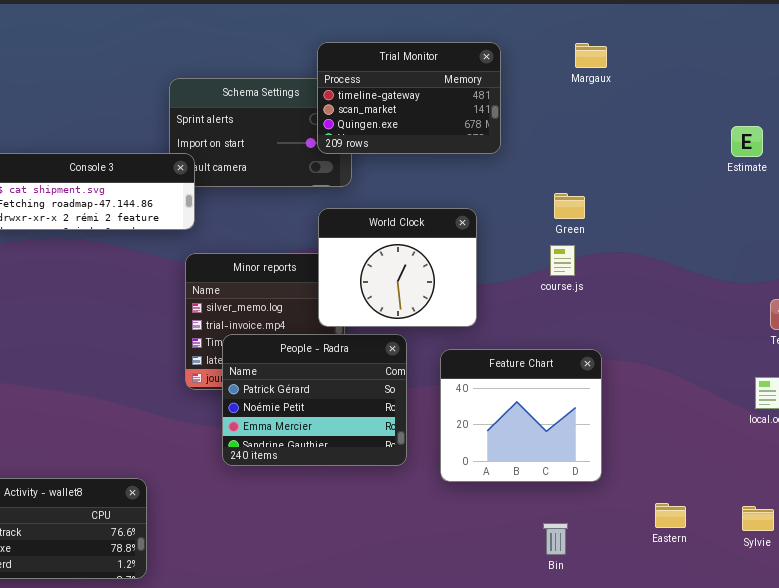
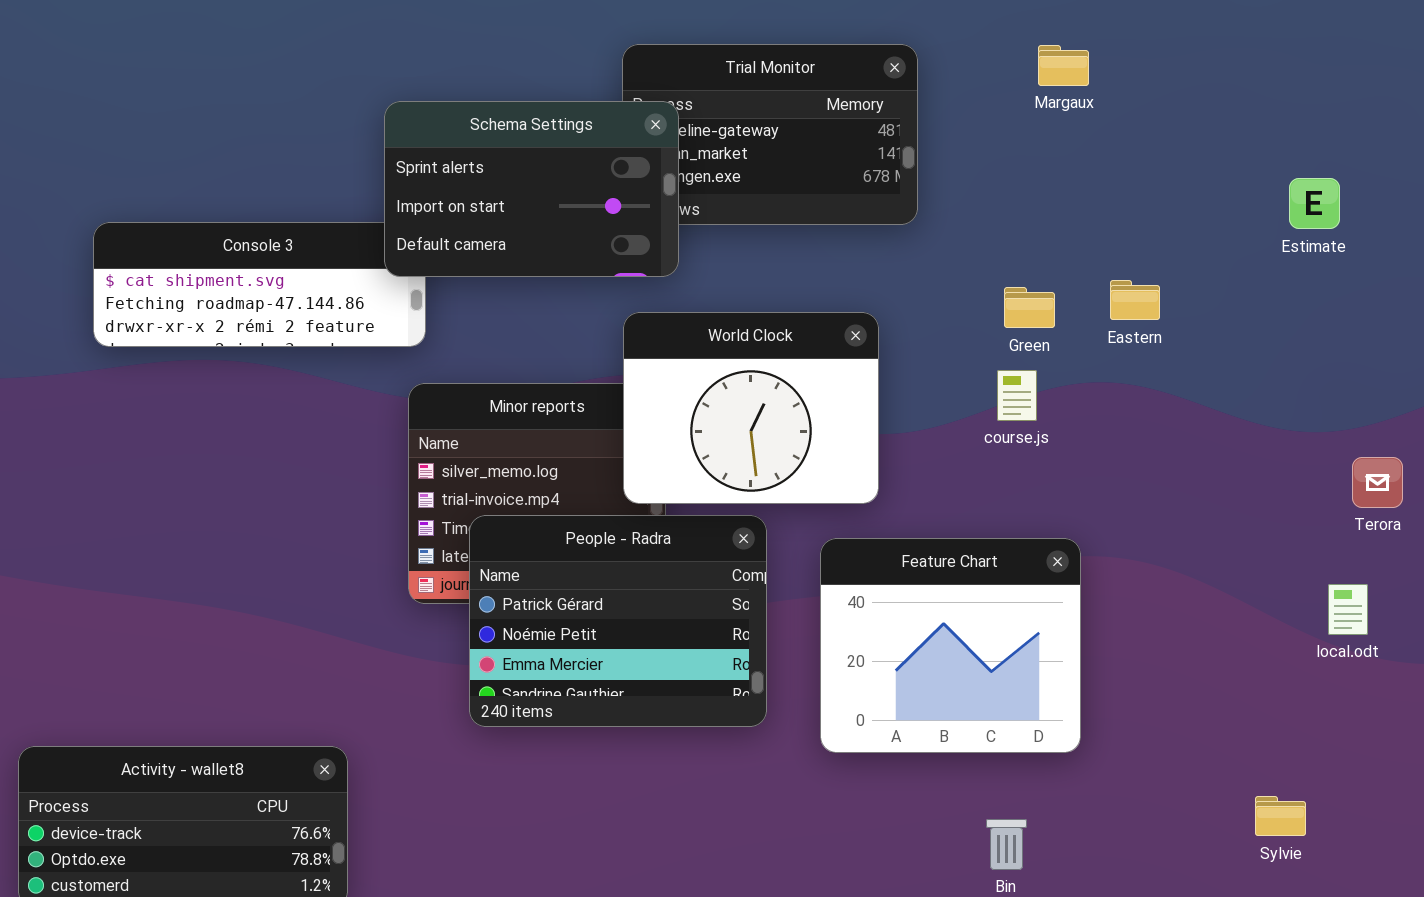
Schema Settings: [169,78,352,187] -> [384,101,679,277], raised
Eastern: [655,503,686,528] -> [1110,280,1160,320], moved
Sylvie: [742,506,774,531] -> [1255,796,1306,836], moved

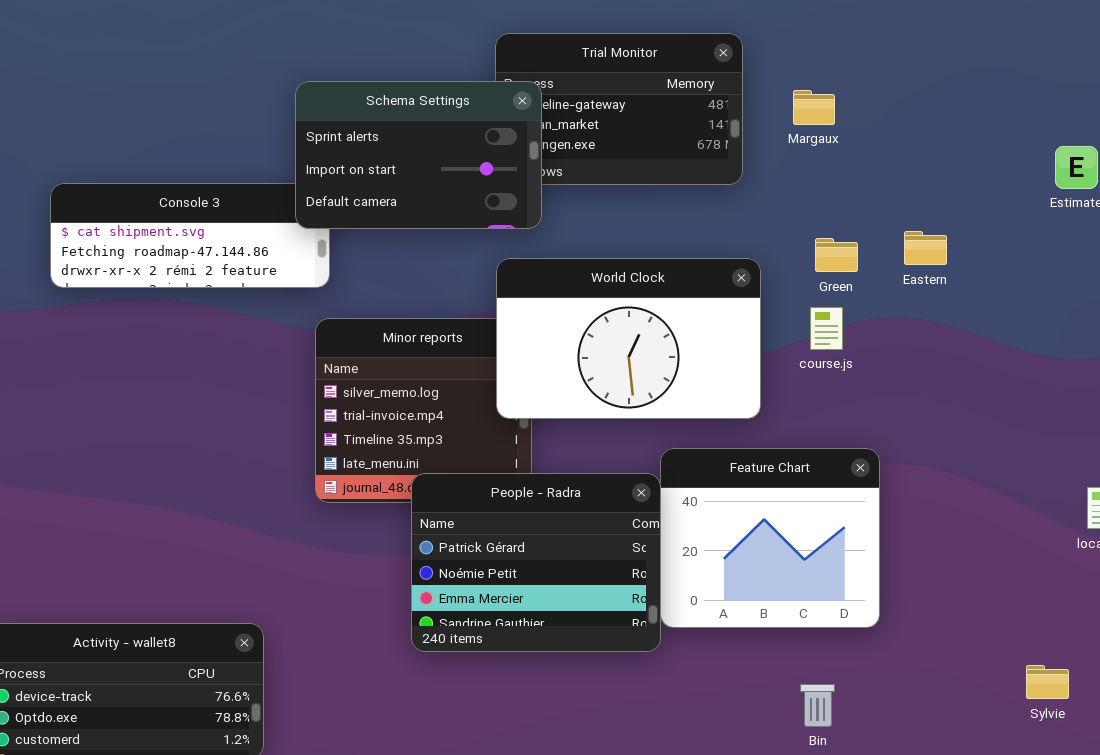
Margaux: [1038,45,1089,86] -> [793,90,835,125], moved
World Clock: [623,312,879,504] -> [496,258,761,419], resized
People - Radra: [469,515,767,727] -> [411,473,661,652], moved

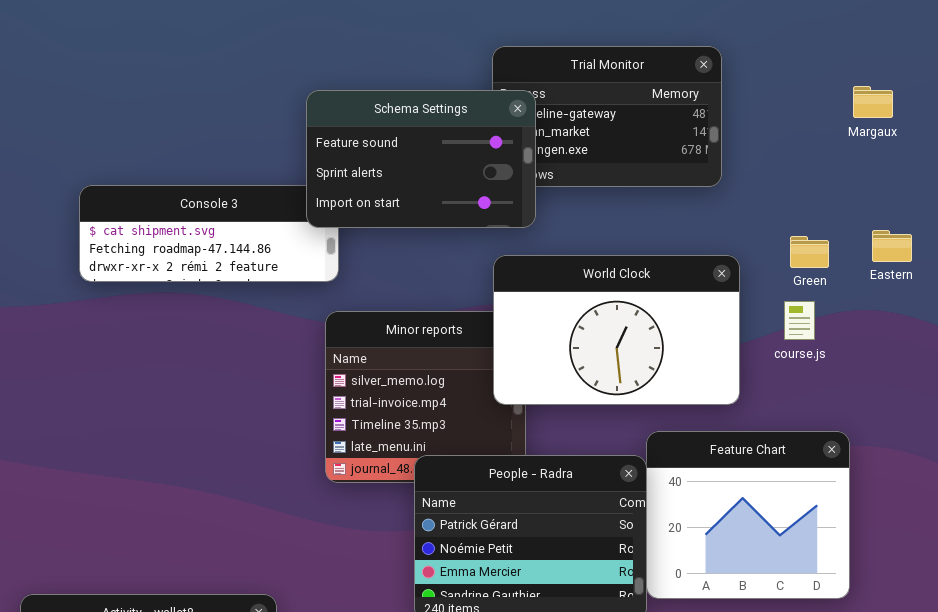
Schema Settings: [295,81,542,229] -> [306,90,536,228], scrolled up 1 row
Margaux: [793,90,835,125] -> [853,86,893,118], moved

